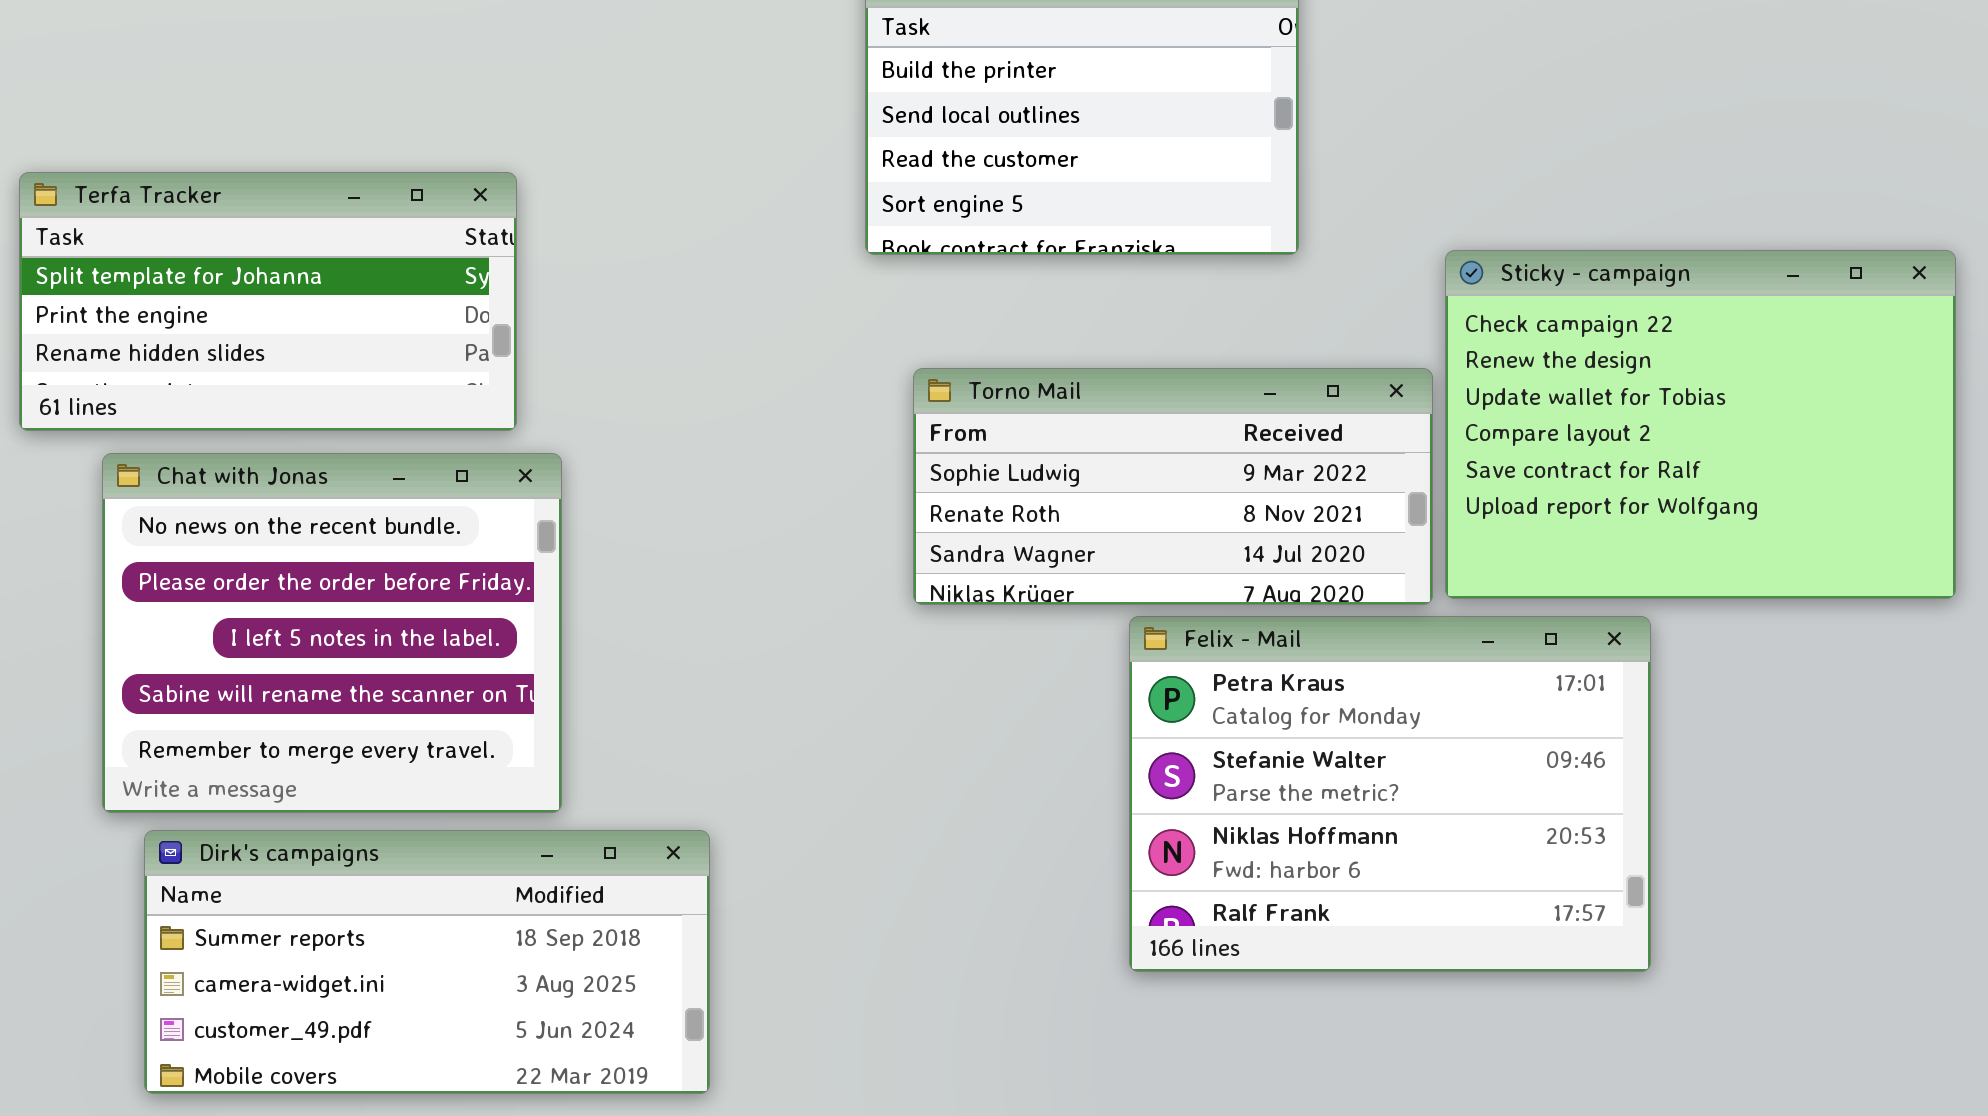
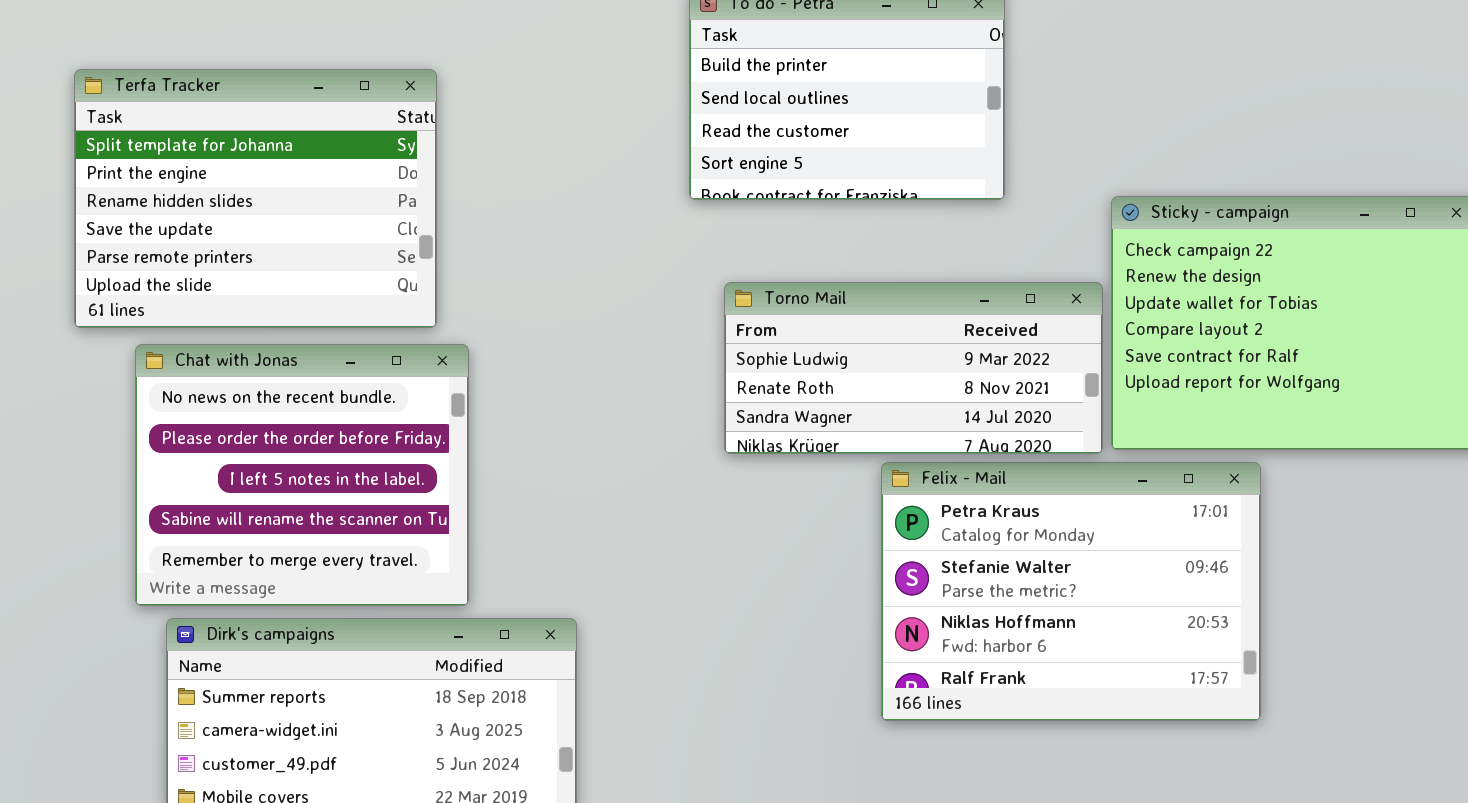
Terfa Tracker: [19,172,517,431] -> [74,69,437,328], resized

